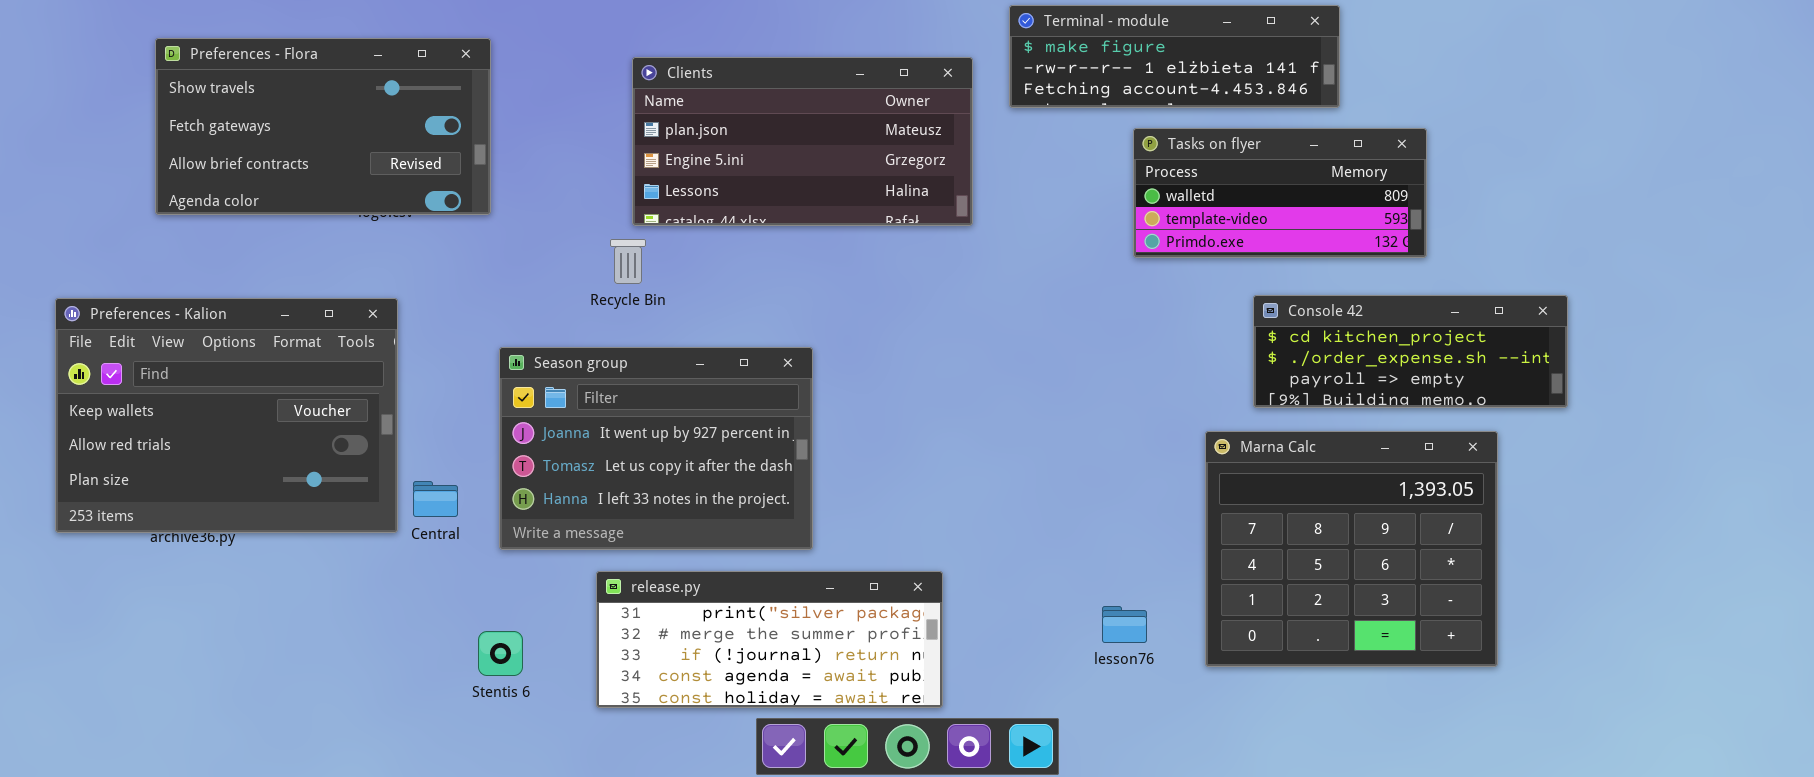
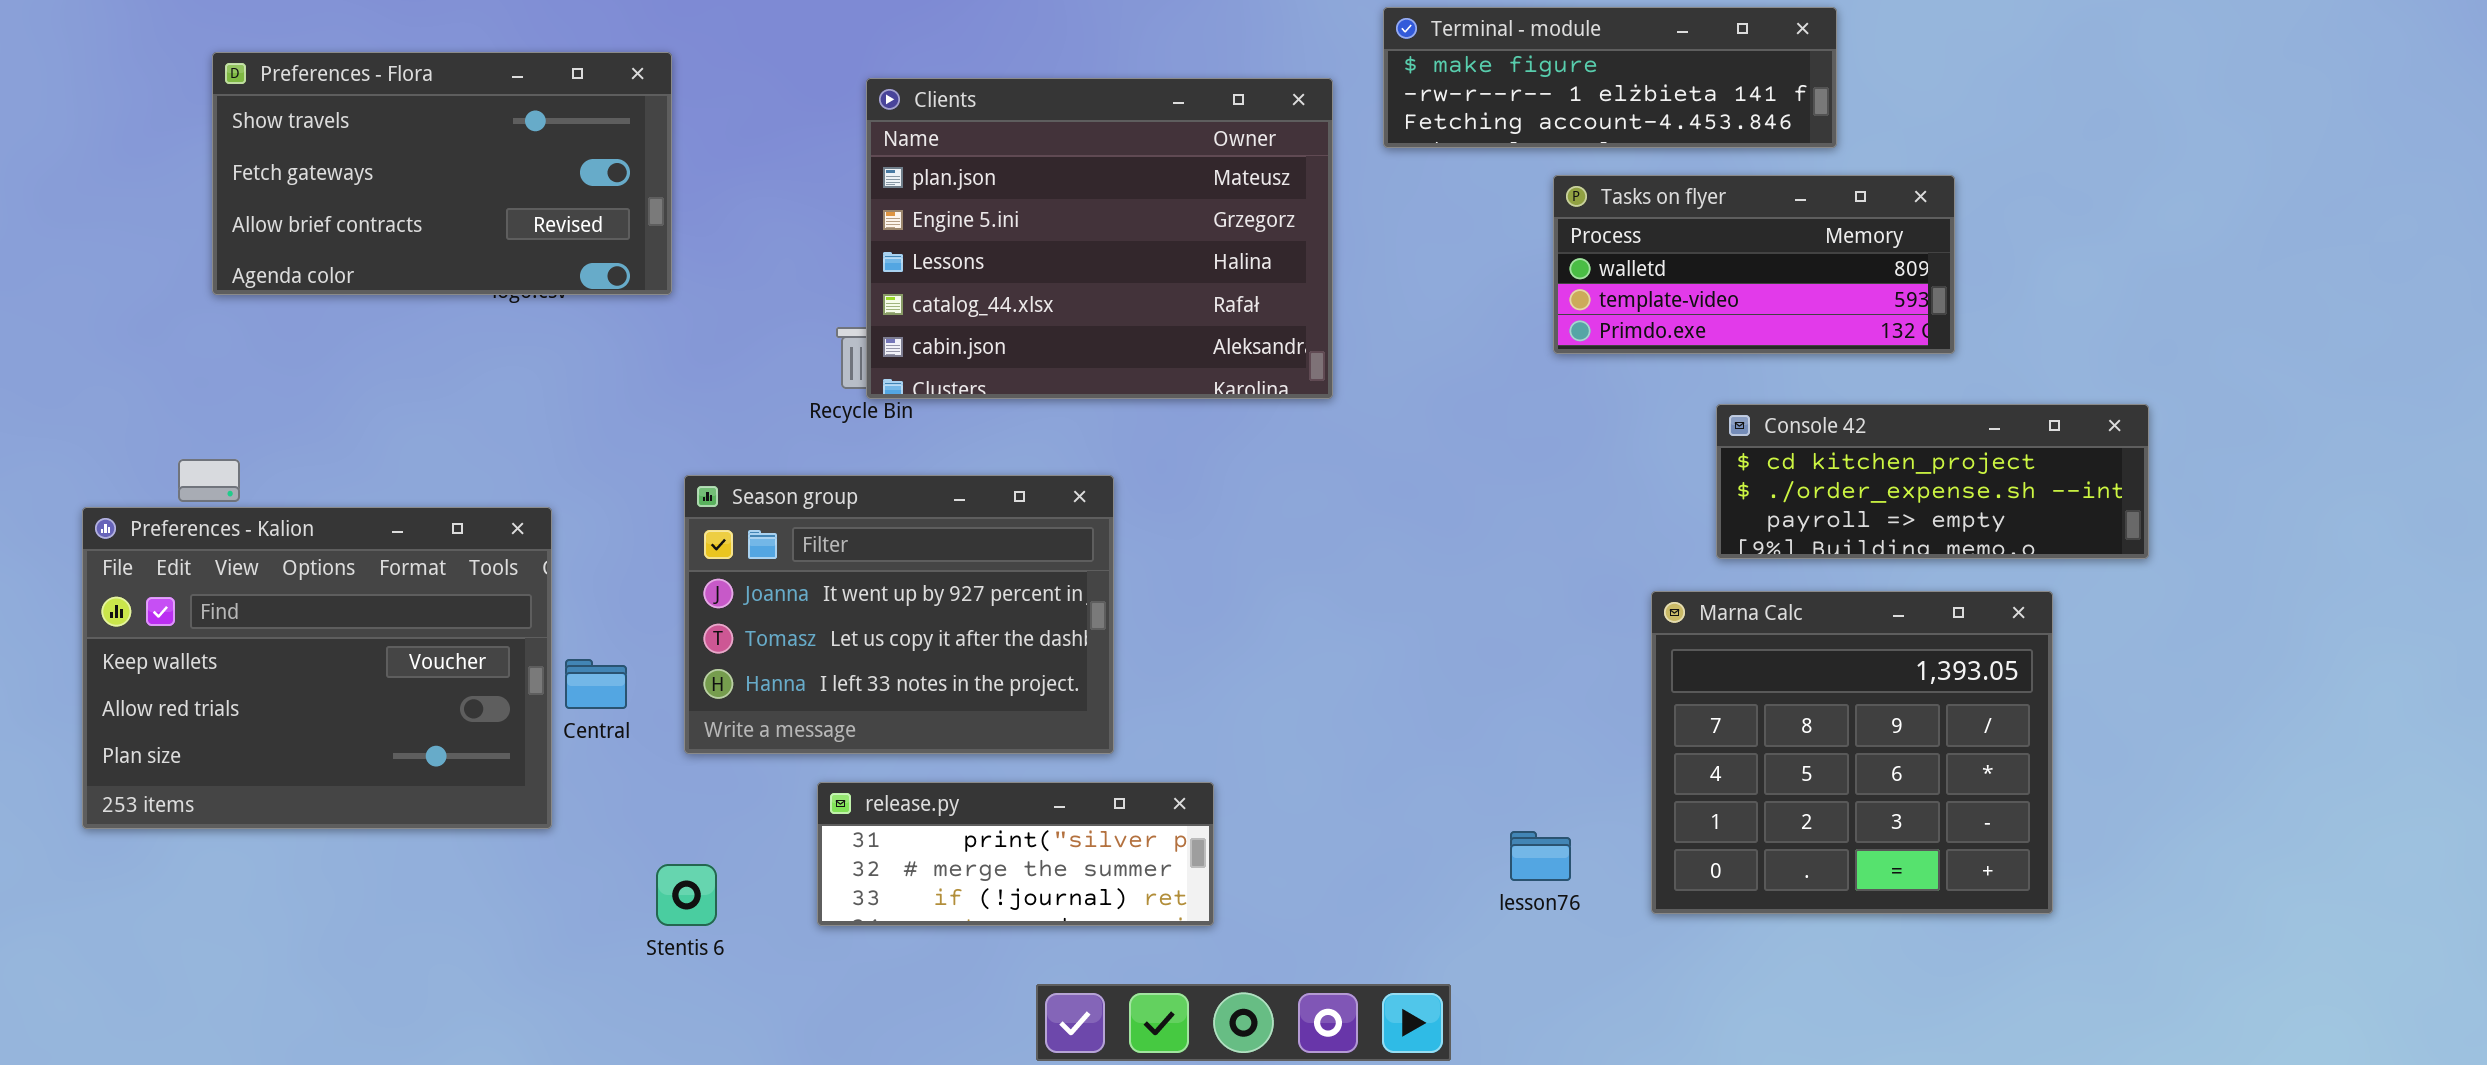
Clients: [632,57,973,226] -> [866,78,1333,399], resized
Preferences - Kalion: [55,298,398,533] -> [82,507,552,829], moved
release.py: [596,571,943,708] -> [817,782,1214,926], resized

